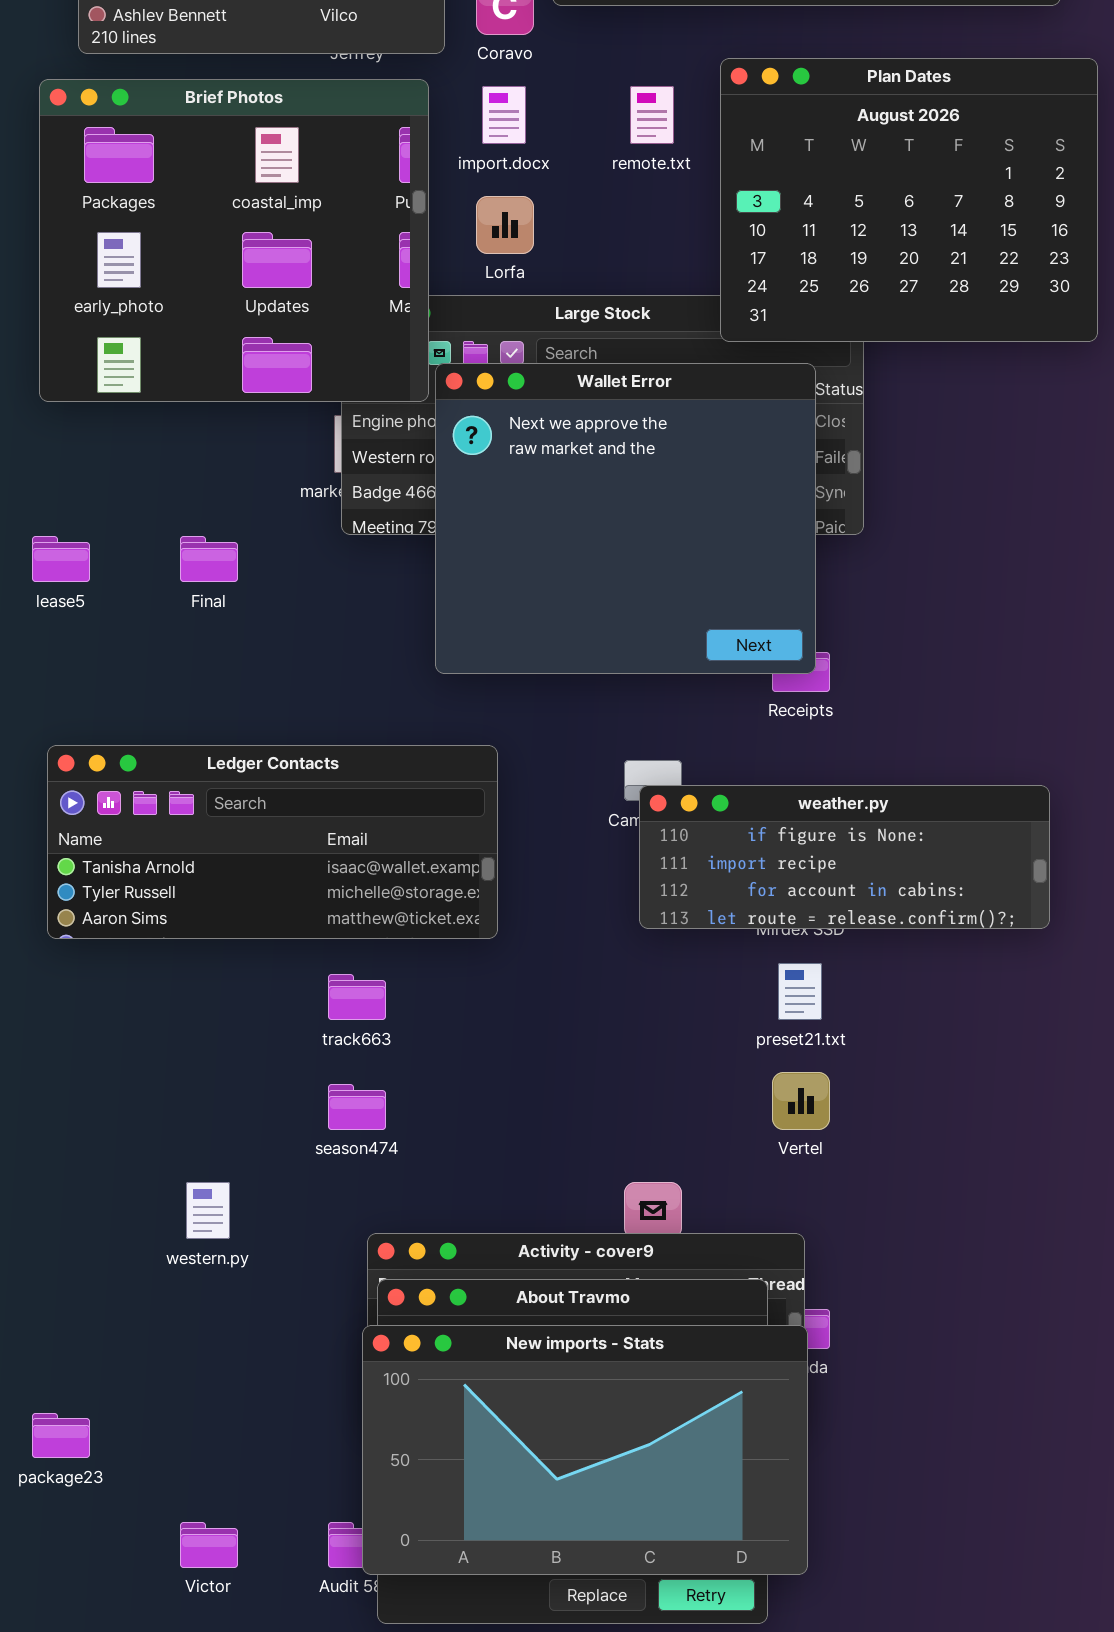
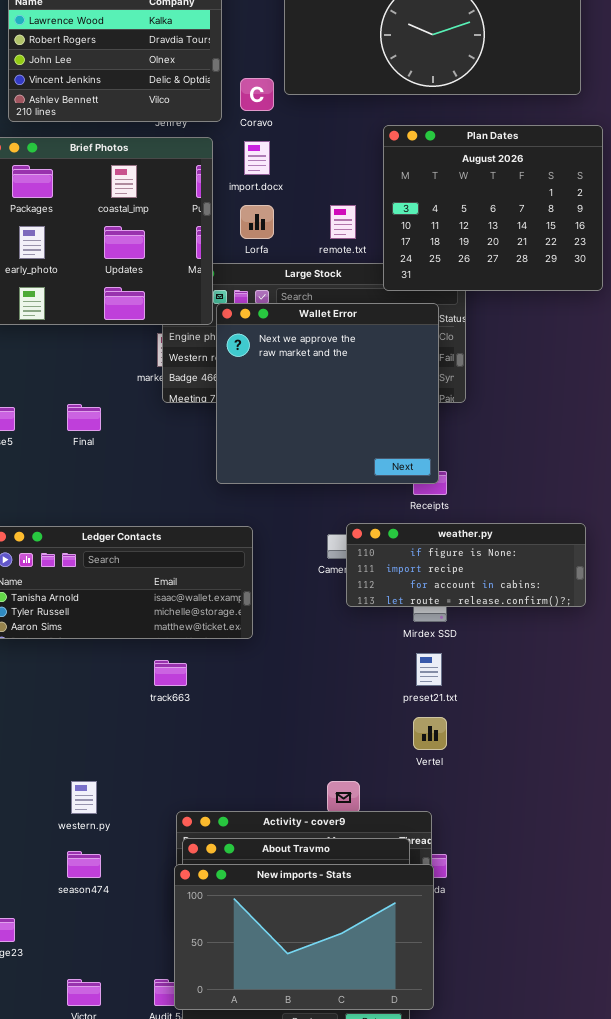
remote.txt: [630,86,674,144] -> [330,205,356,239], moved
weather.py: [639,785,1050,929] -> [346,523,586,607], moved
season474: [328,1084,386,1130] -> [67,851,101,878], moved

